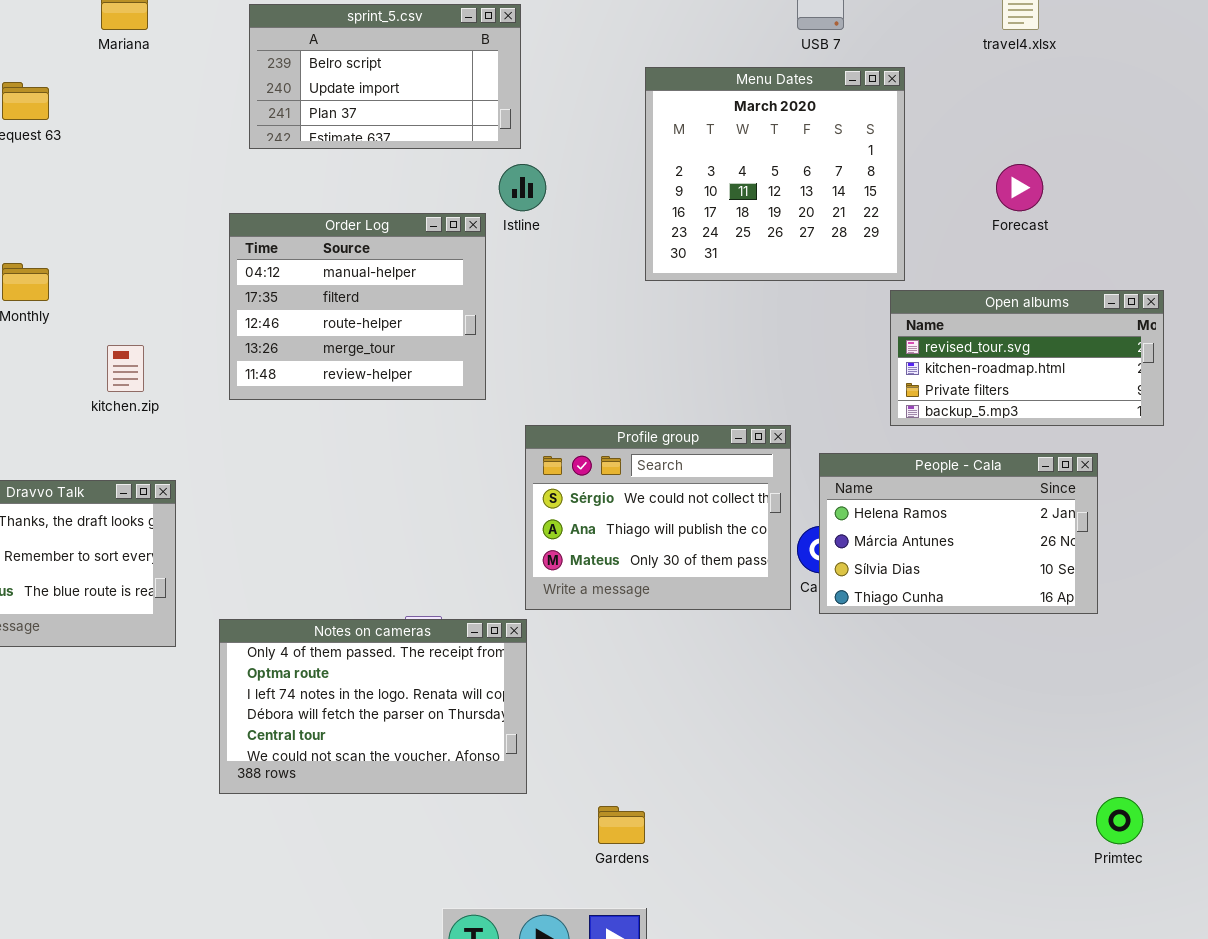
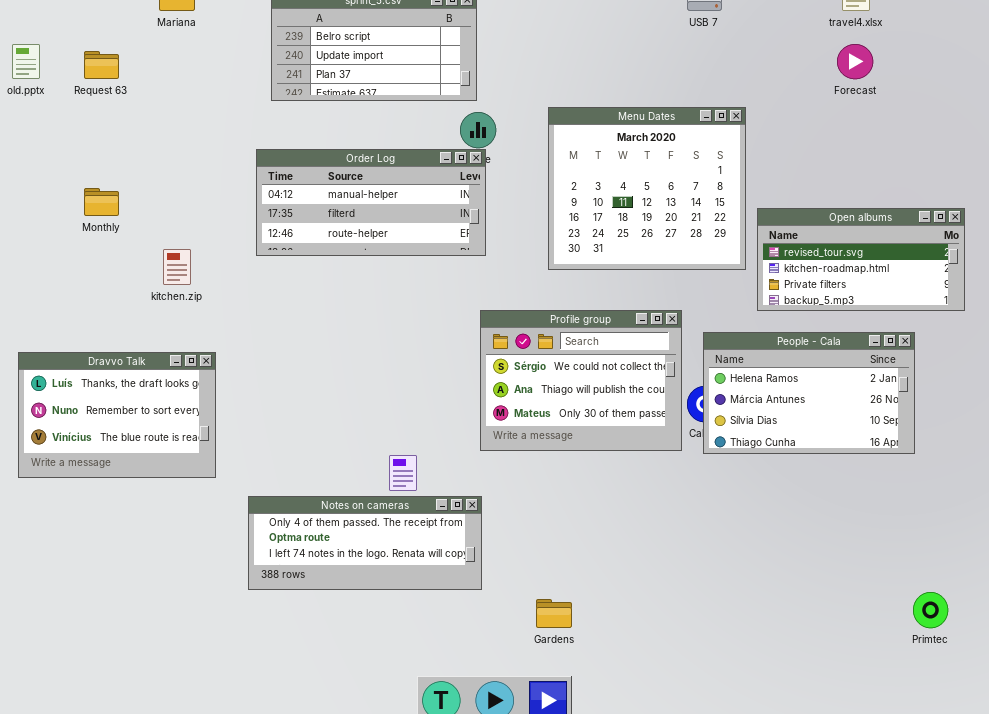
Menu Dates: [645,67,905,281] -> [548,107,746,270], moved
Forecast: [996,164,1043,211] -> [837,44,873,79], moved
Order Log: [229,213,486,400] -> [256,149,486,256], resized
Notes on cameras: [219,619,527,794] -> [248,496,482,590], resized

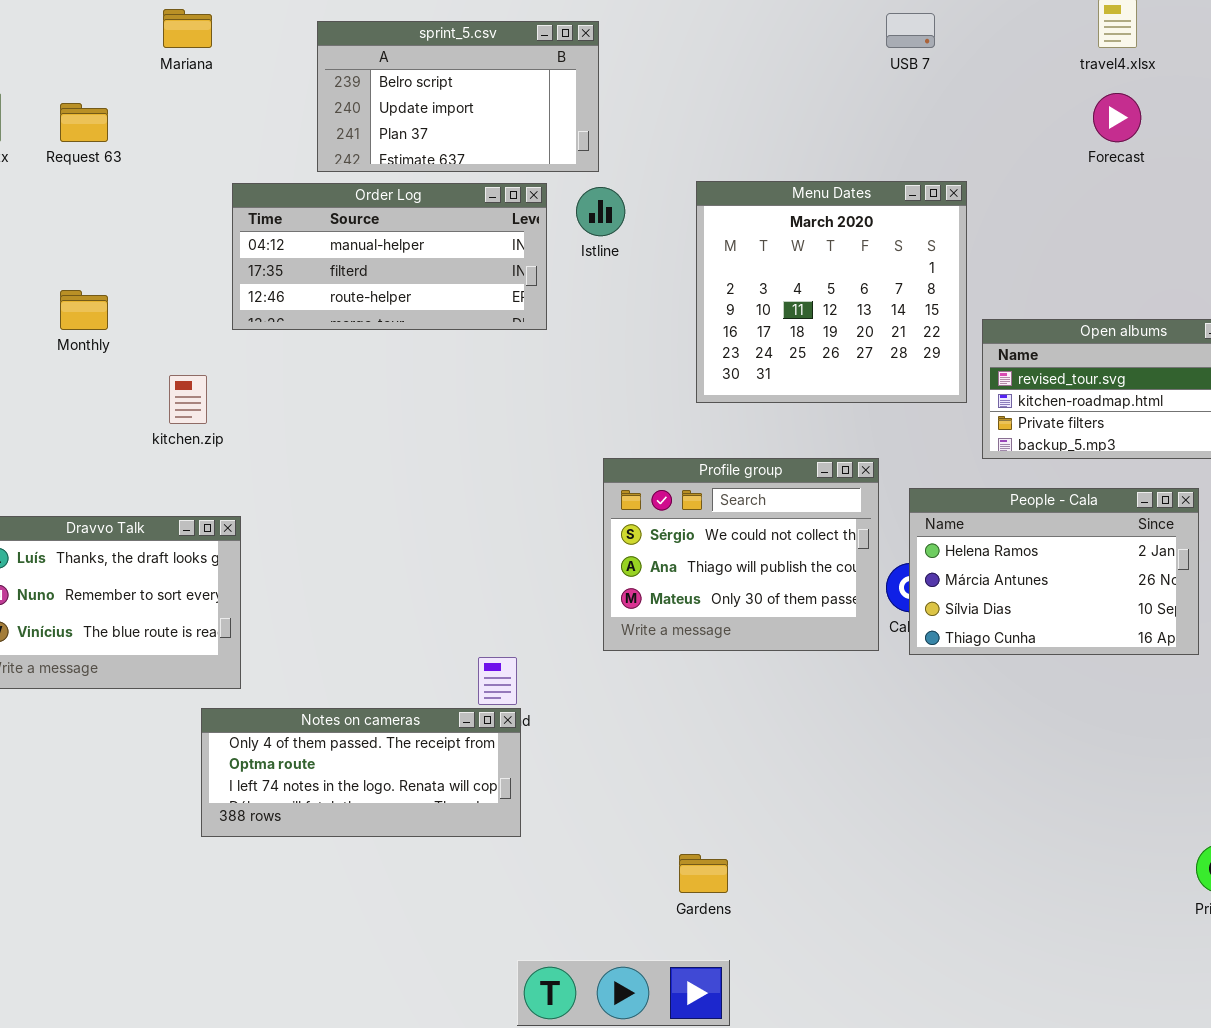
Order Log: [256,149,486,256] -> [232,183,547,330], moved
Notes on cameras: [248,496,482,590] -> [201,708,521,837], moved

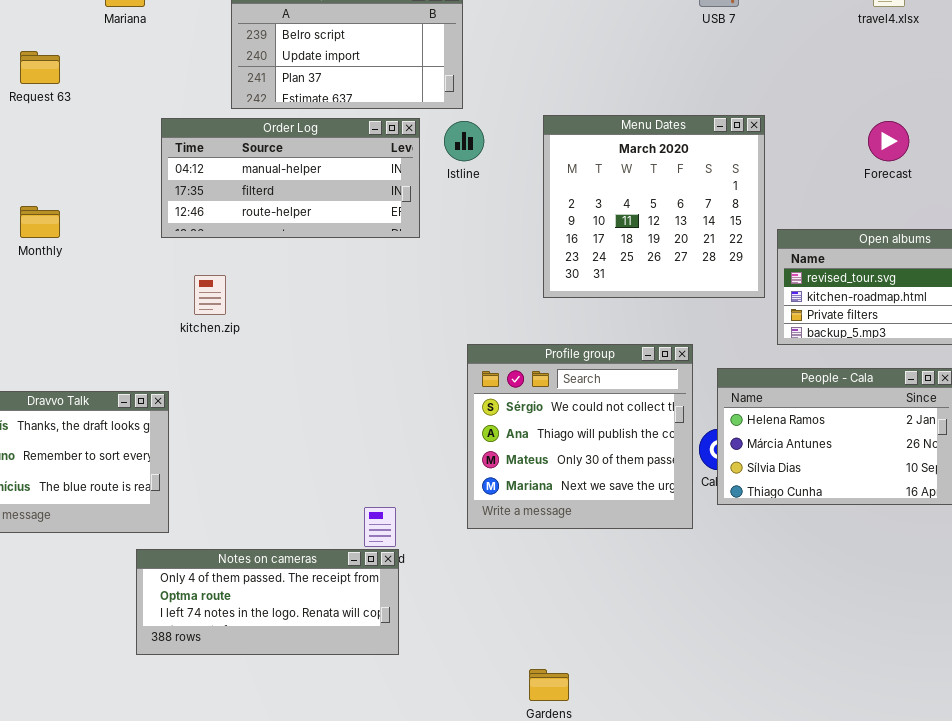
Forecast: [1093,93,1141,142] -> [868,121,909,161], moved
kitchen.zip: [169,375,207,424] -> [194,275,226,315], moved
Profile group: [603,458,879,651] -> [467,344,693,529], resized

